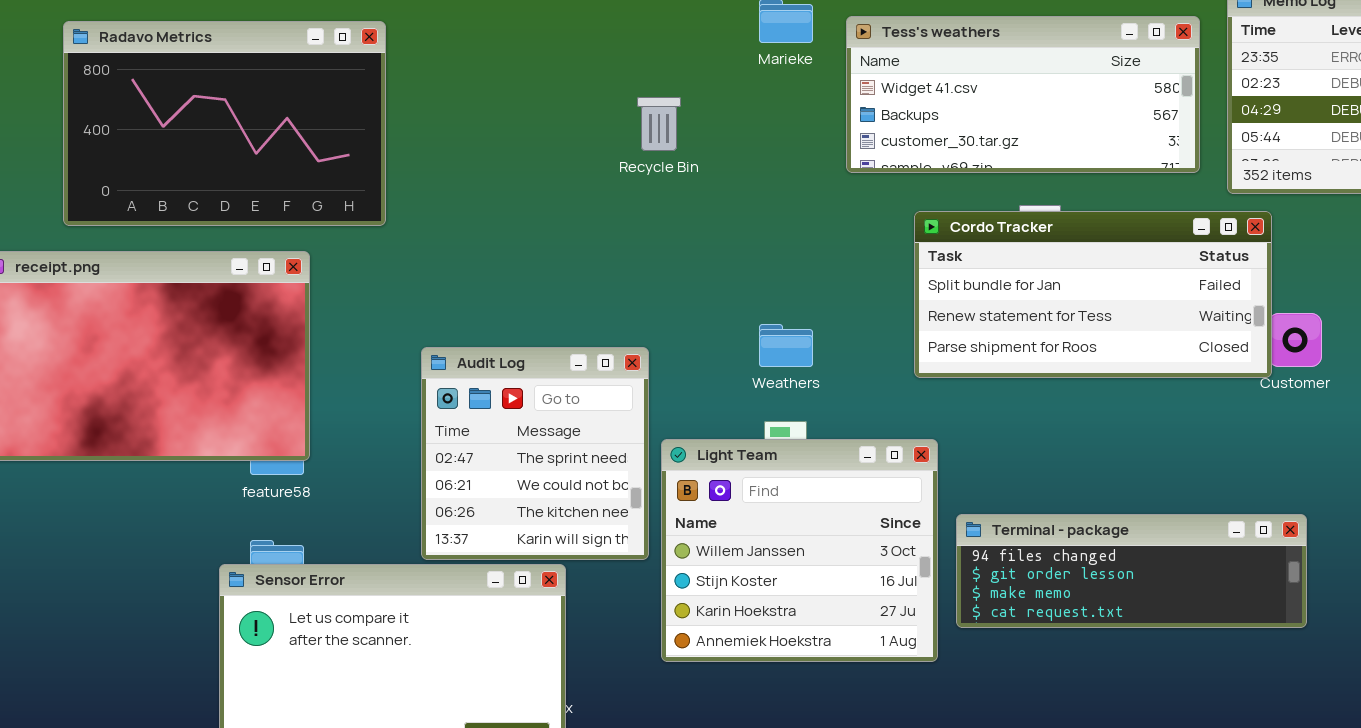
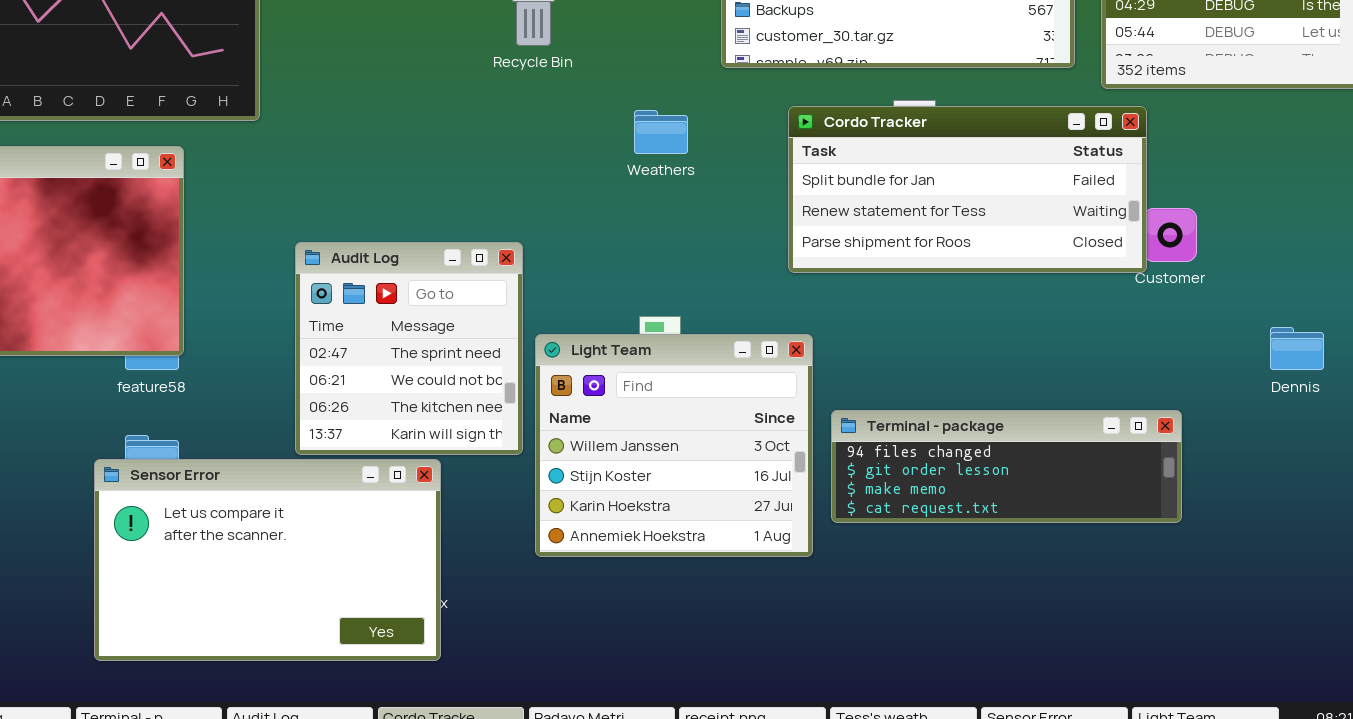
Weathers: [759,324,813,367] -> [634,110,688,154], moved

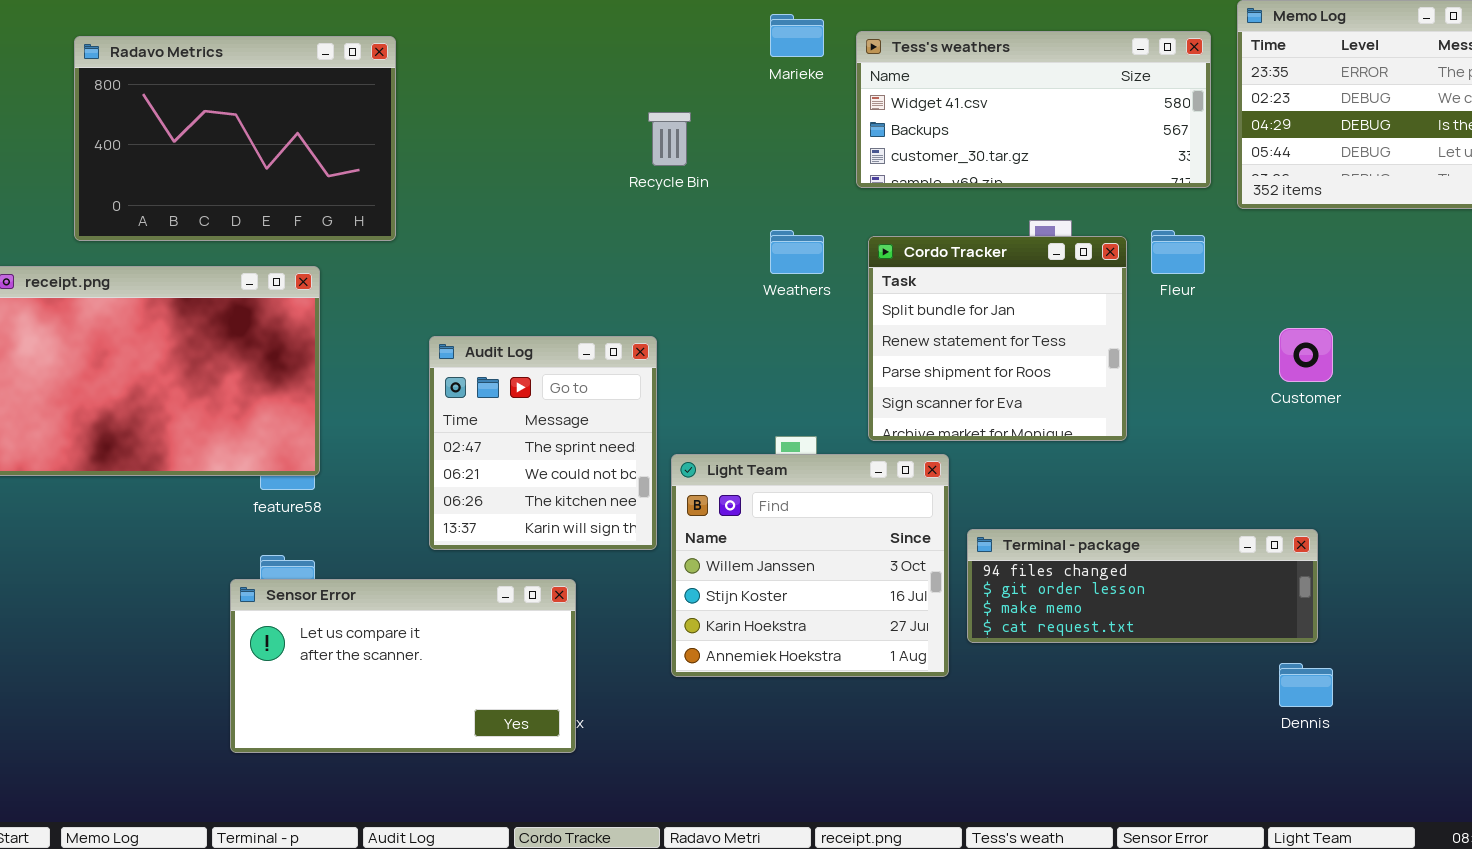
Cordo Tracker: [788,106,1147,273] -> [868,236,1127,441], moved, resized
Audit Log: [295,242,523,455] -> [429,336,657,550], moved
Dennis: [1270,327,1324,370] -> [1279,663,1333,707], moved
Sensor Error: [94,459,441,661] -> [230,579,576,753], resized

